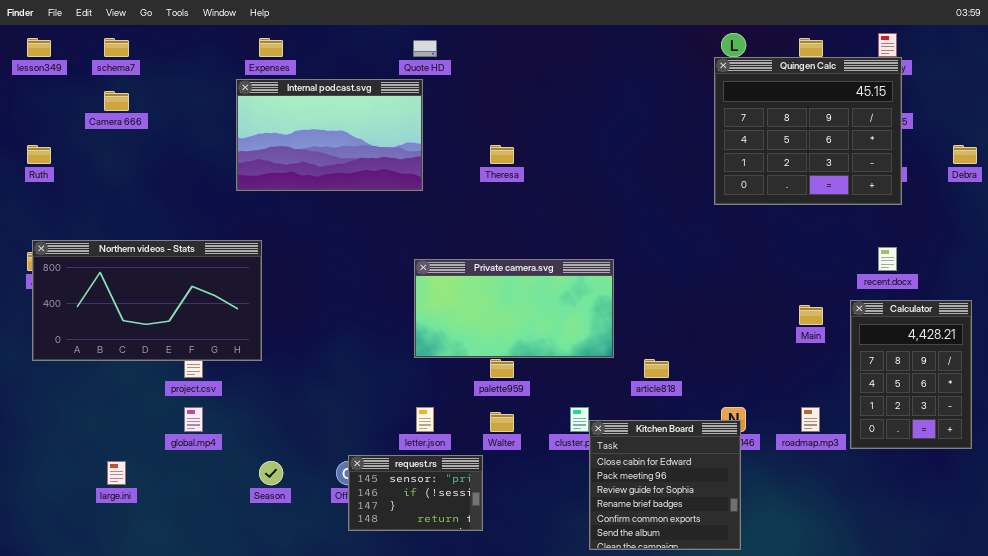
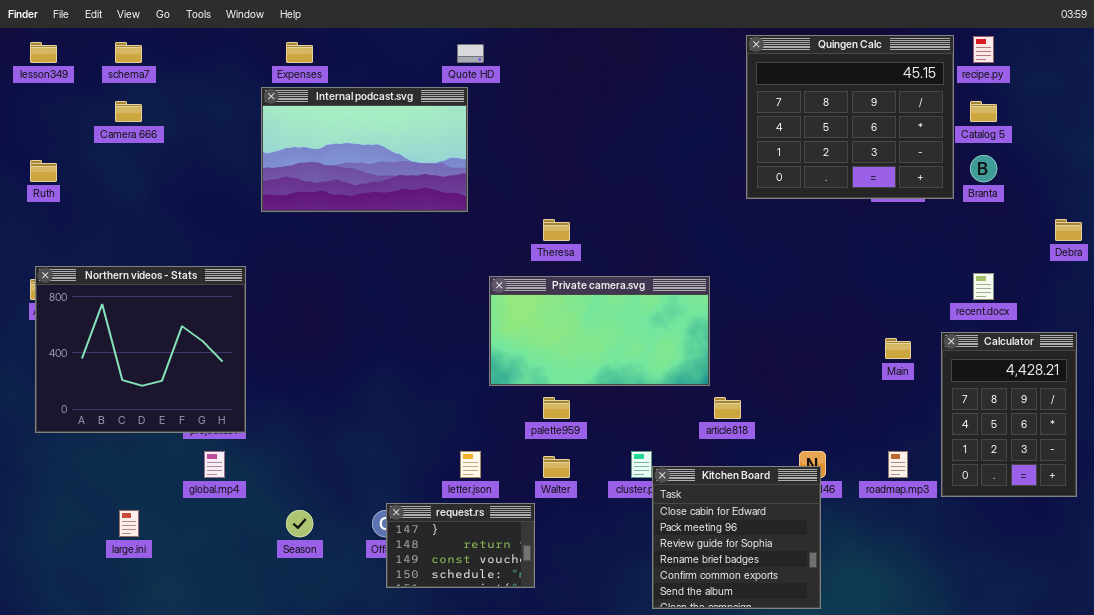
Quingen Calc: [714,57,902,205] -> [746,35,954,199], moved
Theresa: [490,145,514,164] -> [543,219,570,241], moved
Debra: [953,145,977,164] -> [1055,219,1082,241], moved
Northern videos - Stats: [32,240,262,361] -> [35,266,246,433], resized
Private camera.svg: [414,259,614,358] -> [489,276,710,386], moved
request.rs: [348,455,483,531] -> [386,503,535,588], scrolled down 2 rows

